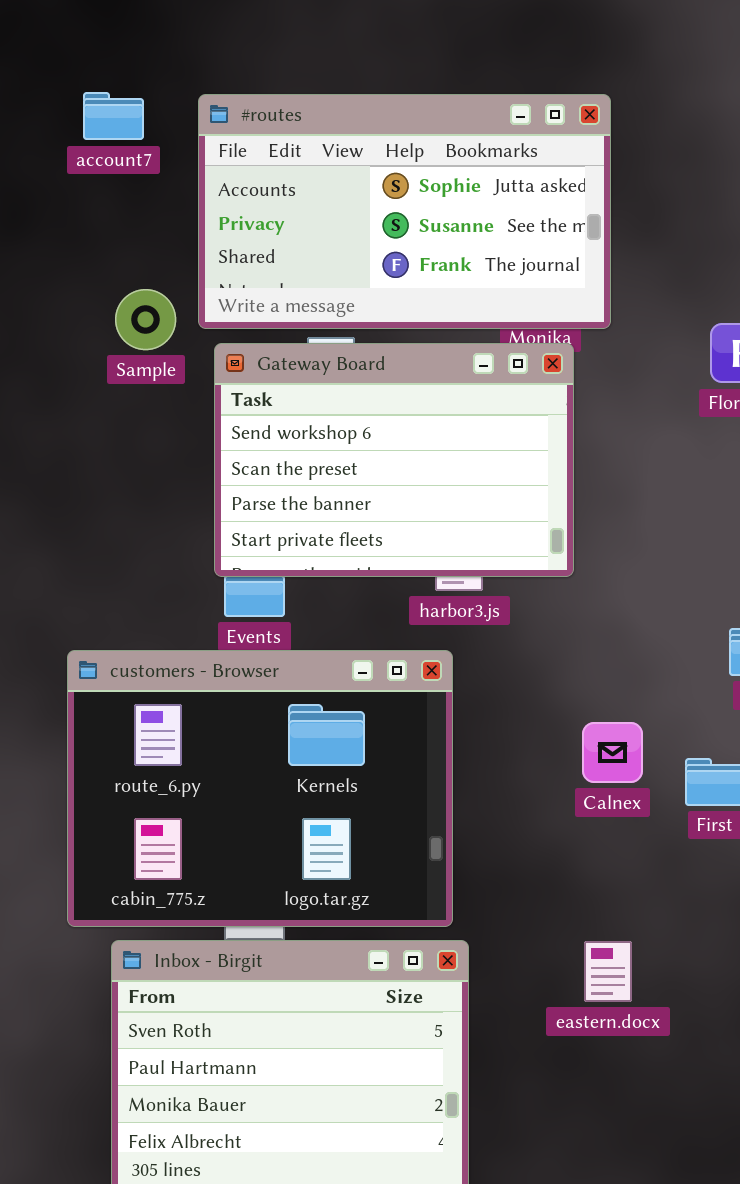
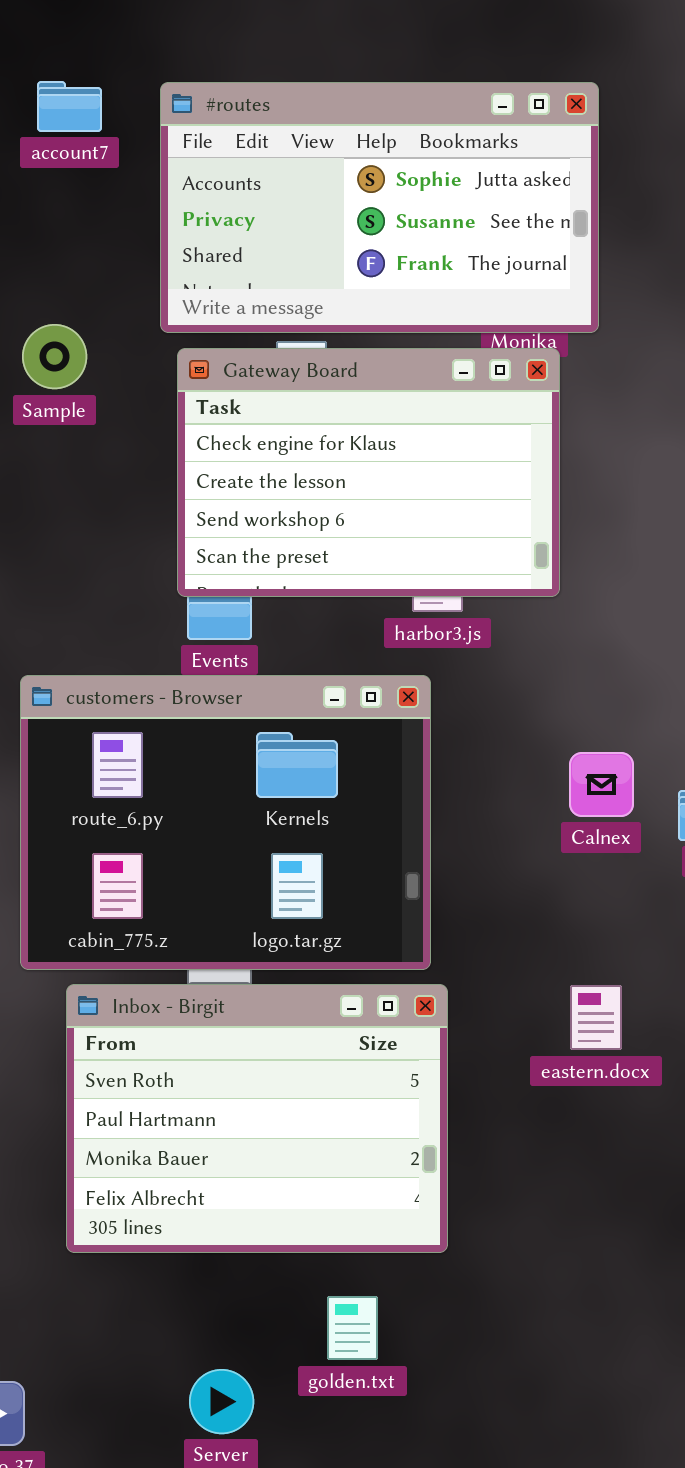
Sample: [115,289,176,350] -> [22,324,87,389], moved
Gateway Board: [214,343,574,577] -> [177,348,560,597], scrolled up 2 rows

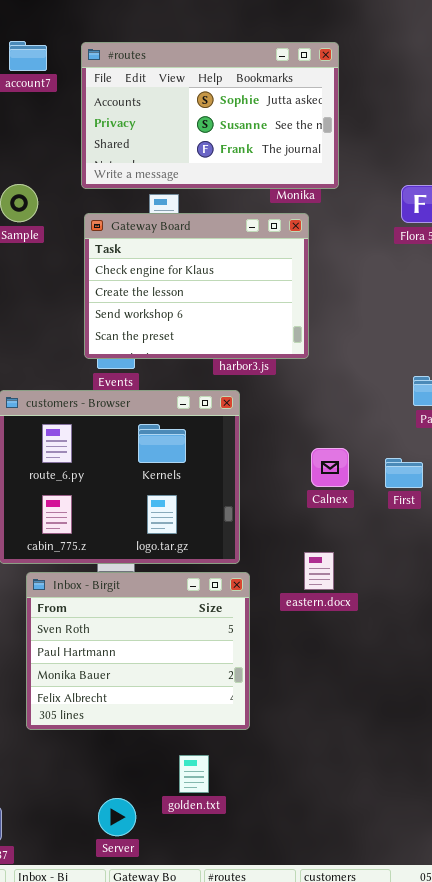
Gateway Board: [177,348,560,597] -> [84,213,309,359], moved
Calnex: [569,752,634,817] -> [311,448,349,487], moved
eastern.docx: [570,985,622,1050] -> [304,552,334,590], moved

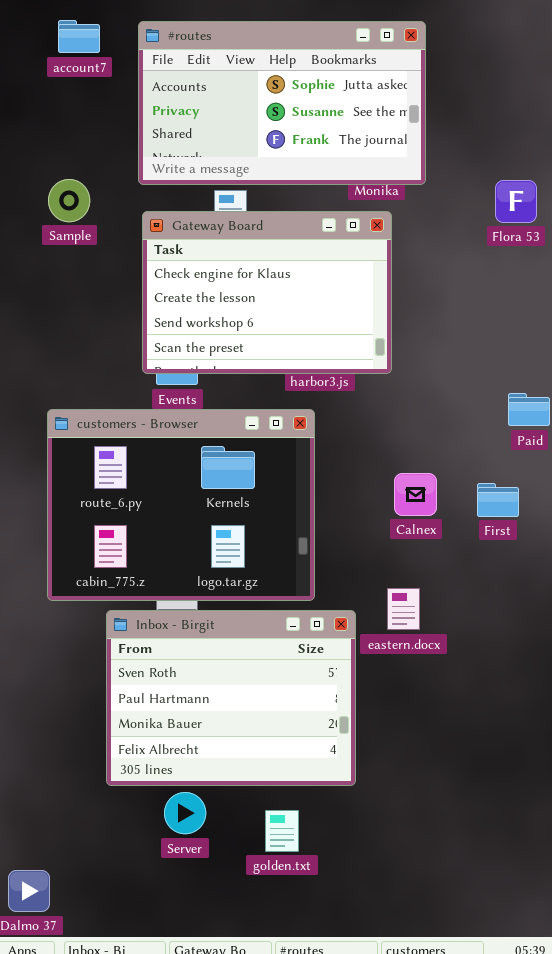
Inbox - Birgit: [26,572,250,730] -> [106,610,356,786], moved
golden.txt: [179,755,209,793] -> [265,810,299,852], moved
Server: [98,798,136,836] -> [164,792,206,834], moved

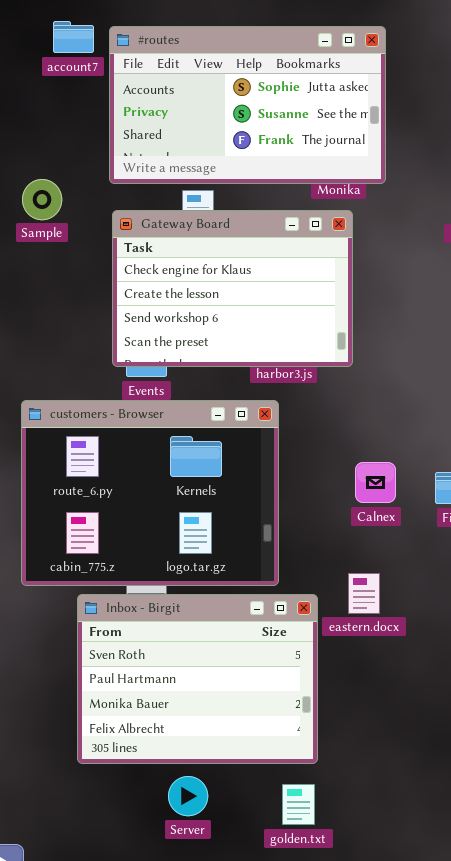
account7: [58,20,100,53] -> [53,21,94,53], moved
Server: [164,792,206,834] -> [168,776,208,816], moved
golden.txt: [265,810,299,852] -> [282,784,315,825], moved

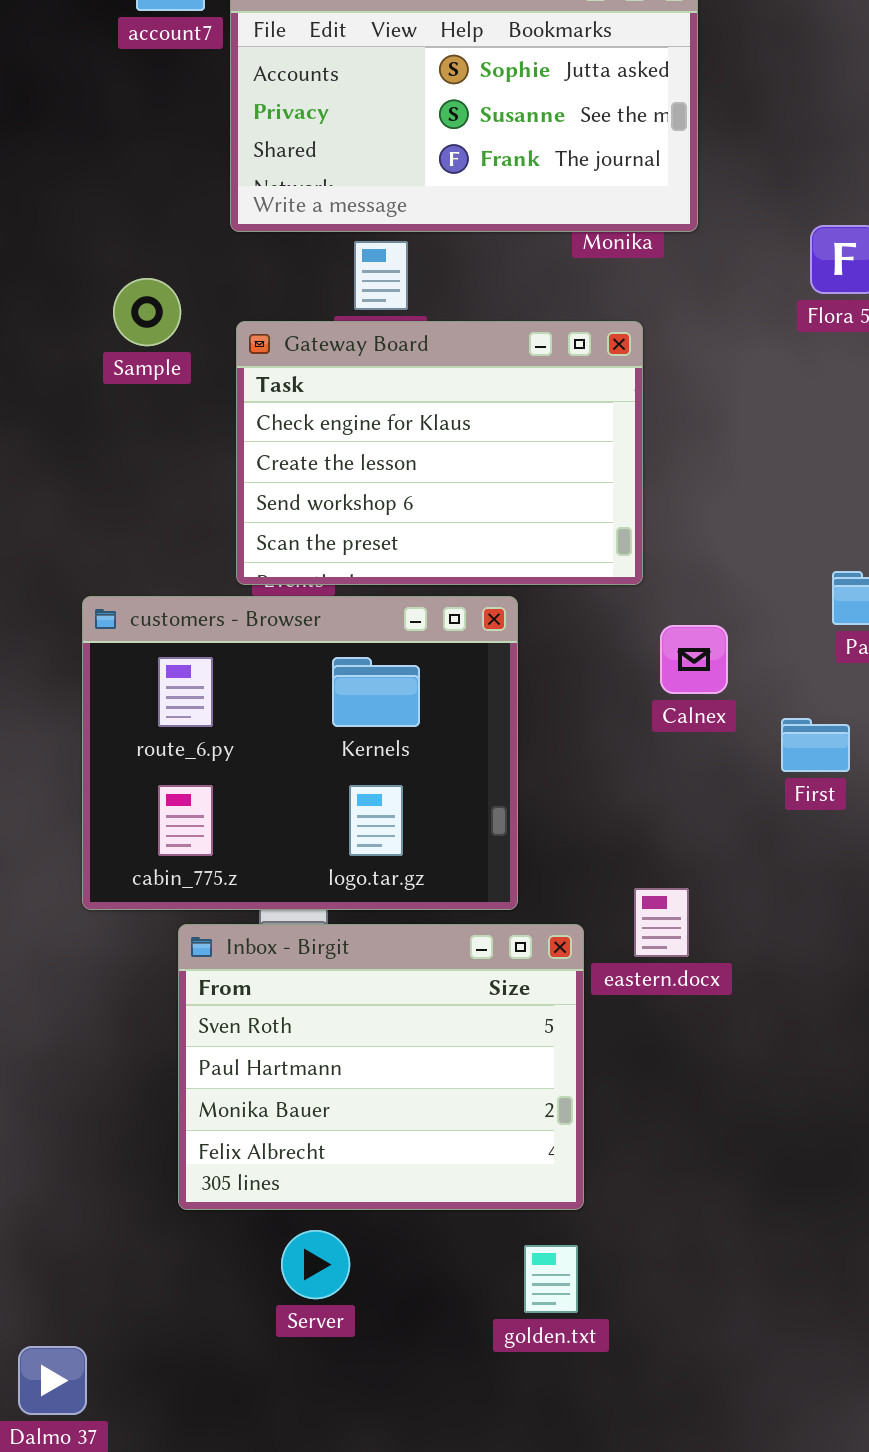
Sample: [22,179,62,220] -> [113,278,181,346], moved
Gateway Board: [112,210,353,367] -> [236,321,643,585], moved
Calnex: [355,462,396,503] -> [660,625,728,694], moved
Server: [168,776,208,816] -> [281,1230,350,1299], moved

